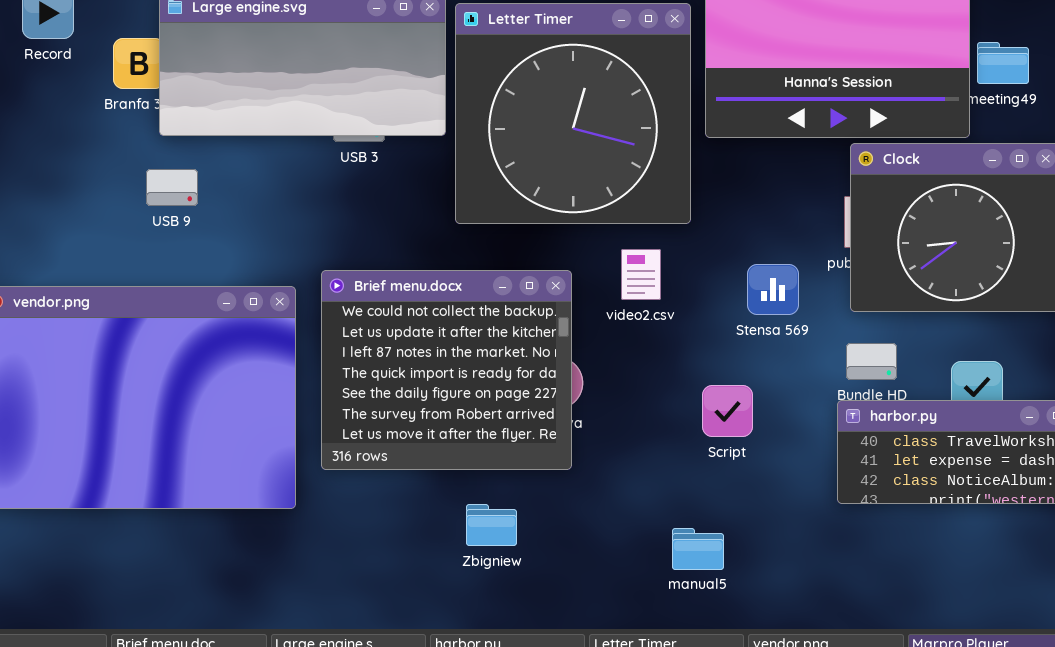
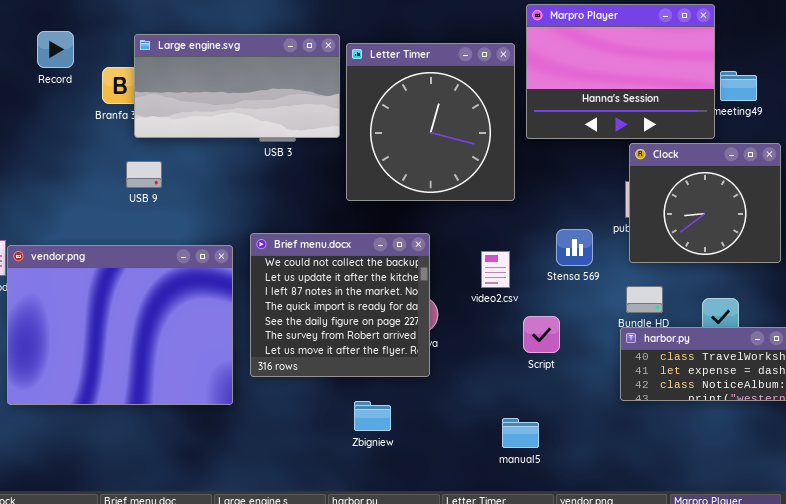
video2.csv: [621,249,661,300] -> [481,251,510,288], moved

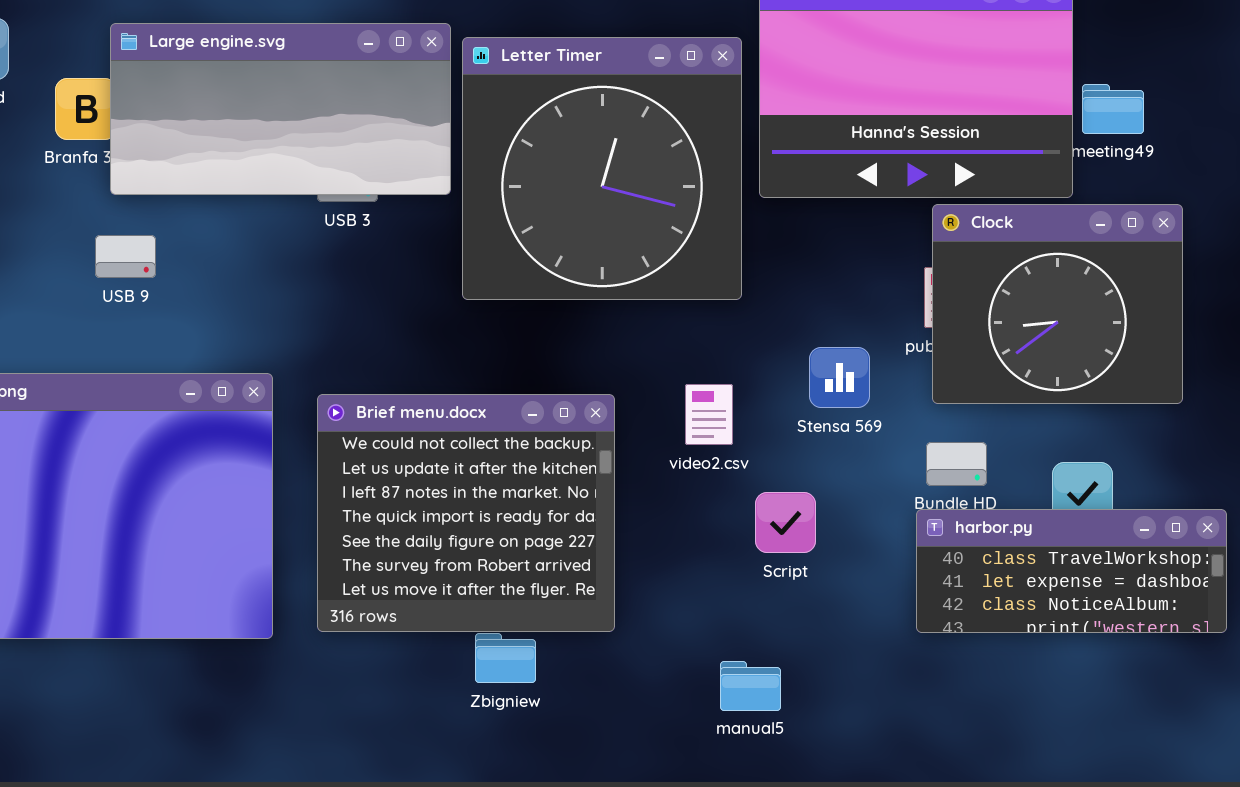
Brief menu.docx: [250,233,430,377] -> [317,394,615,632], moved

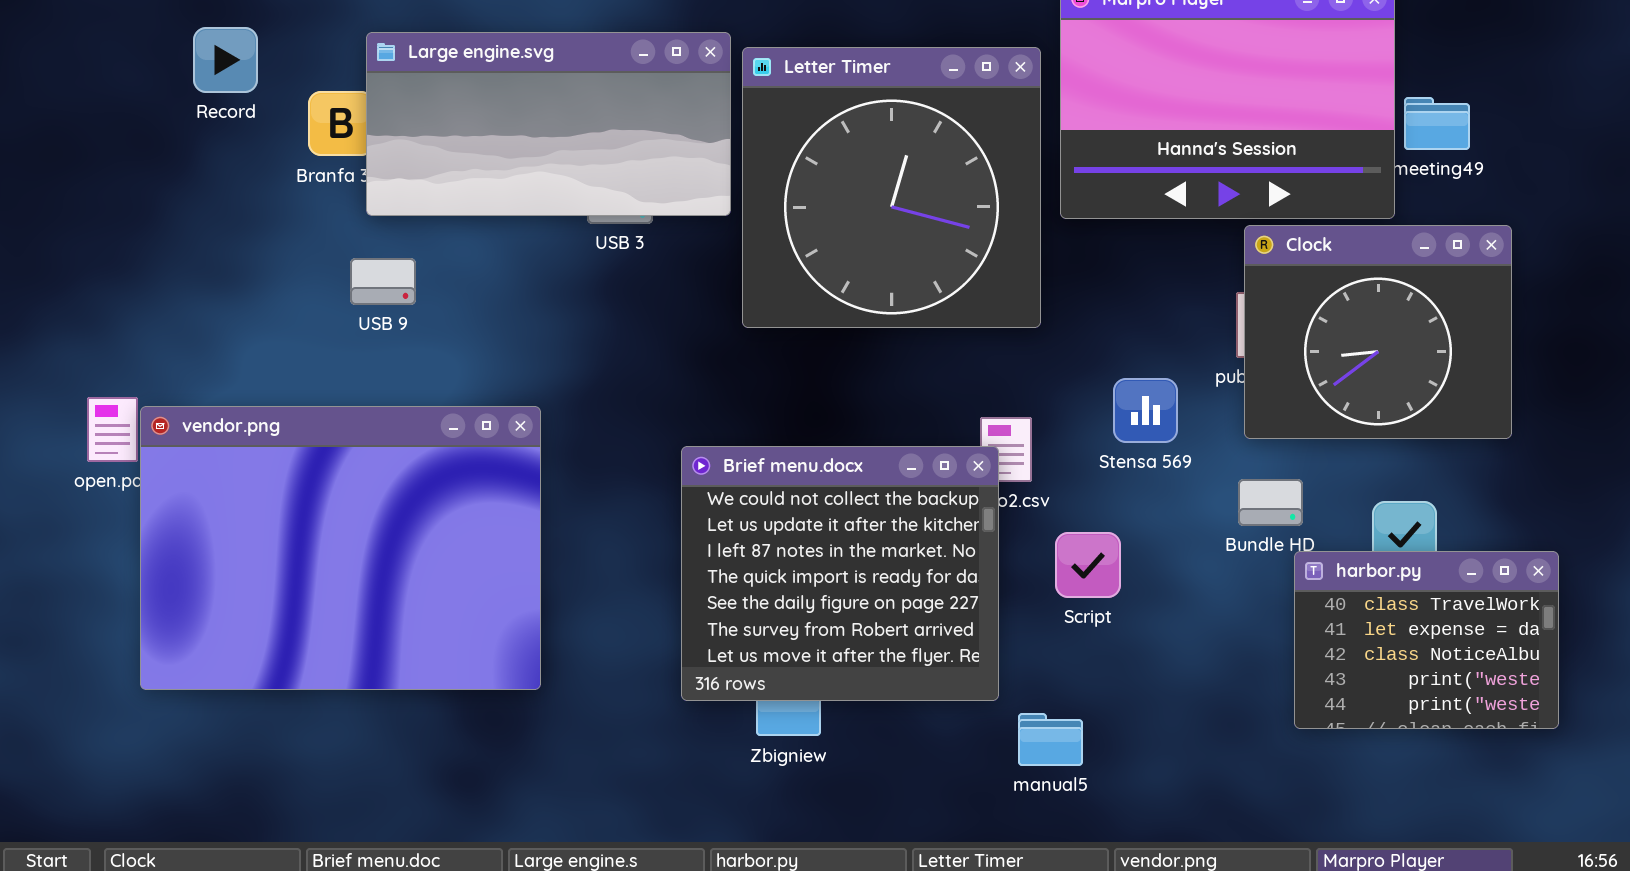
Brief menu.docx: [317,394,615,632] -> [681,446,999,701], moved
harbor.py: [916,509,1227,633] -> [1294,551,1559,729], resized

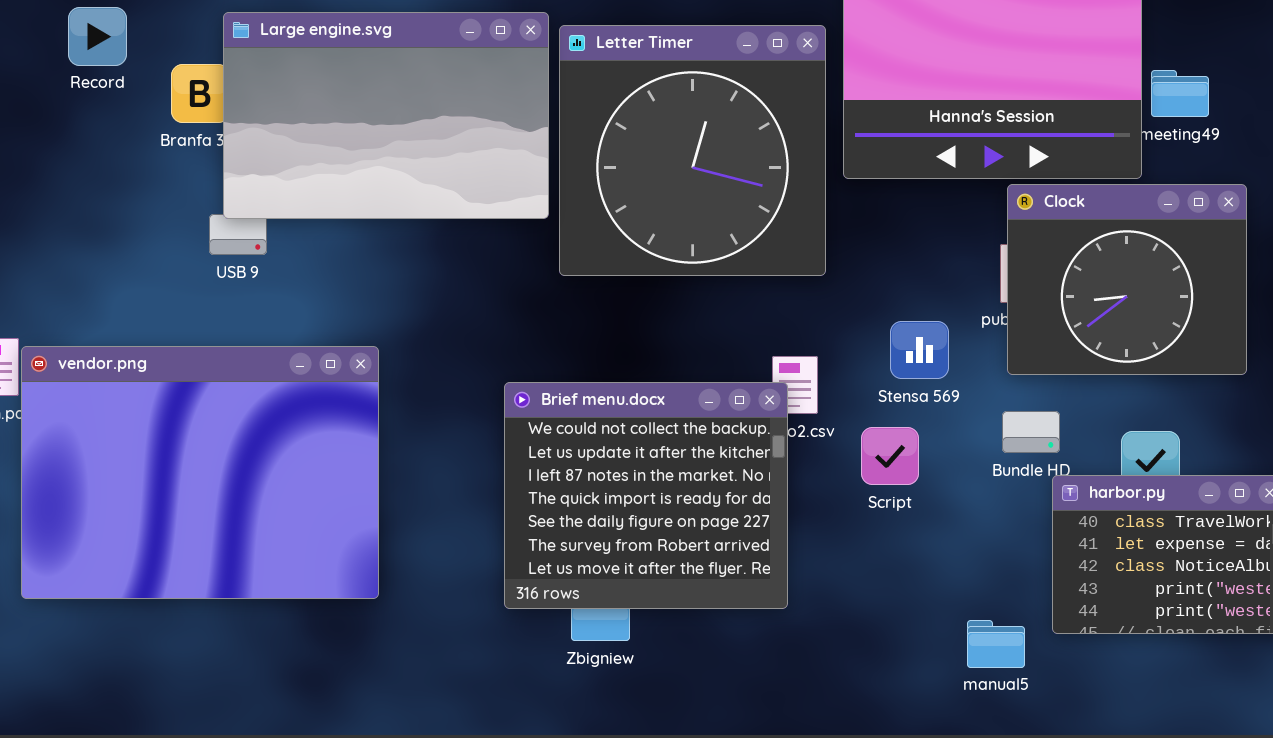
Large engine.svg: [366,32,731,216] -> [223,12,549,219], resized
Script: [1055,532,1121,598] -> [861,427,919,485], moved
manual5: [1018,713,1083,766] -> [967,620,1025,668], moved

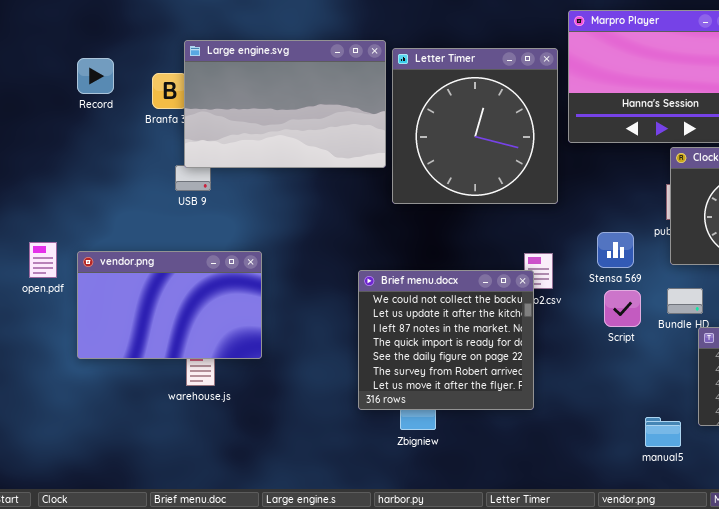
Record: [68,7,127,66] -> [77,58,114,94], moved
vendor.png: [21,346,379,599] -> [77,251,262,359], moved, resized
Script: [861,427,919,485] -> [604,290,641,327], moved

